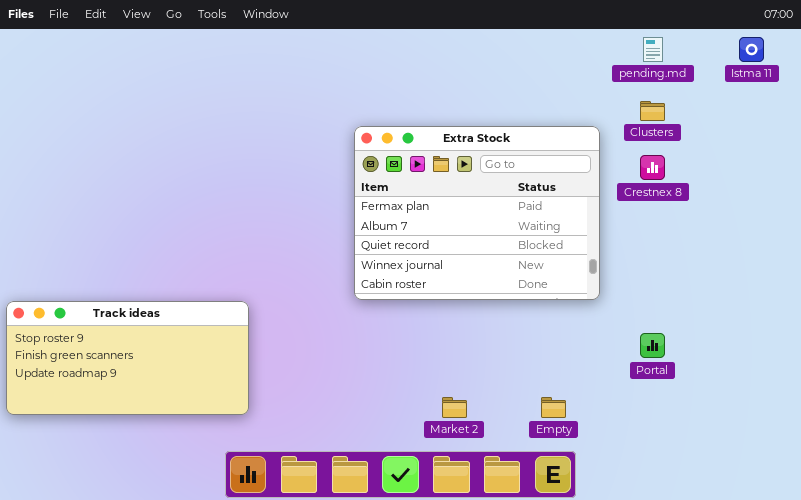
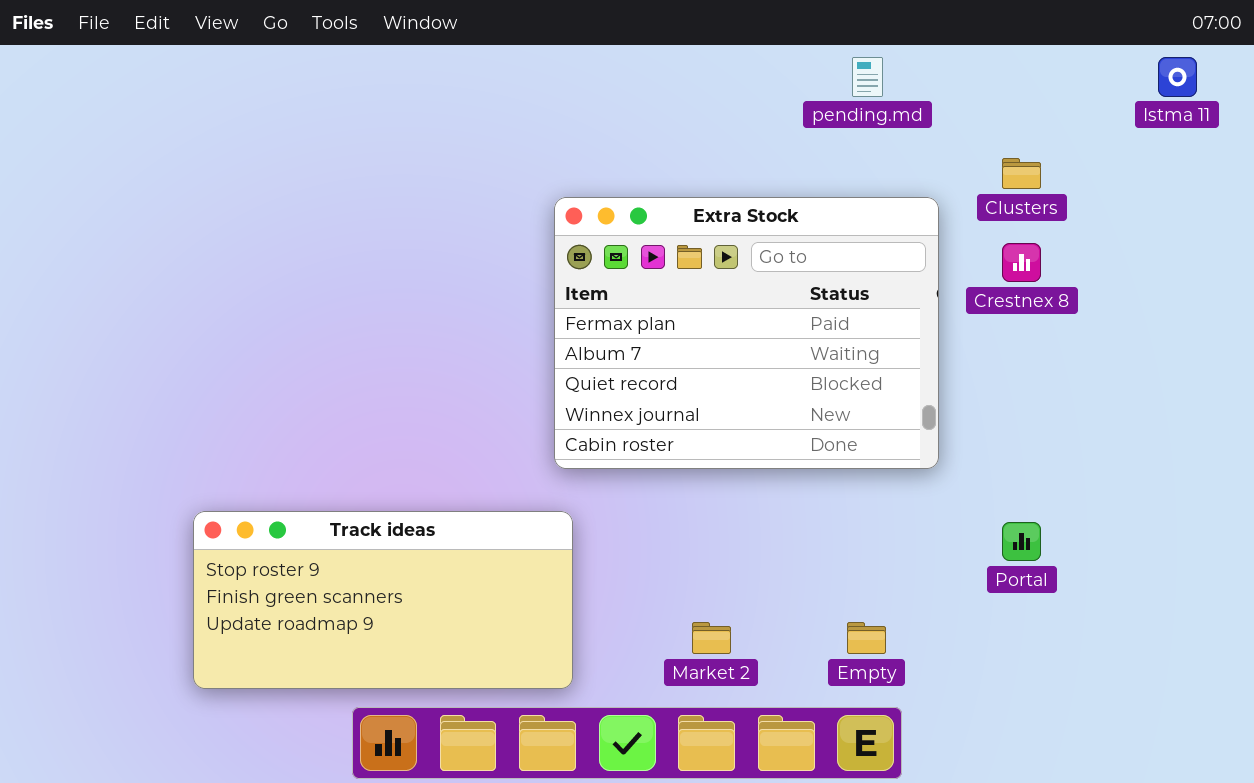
pending.md: [643,37,663,62] -> [852,57,883,97], moved
Track ideas: [6,301,249,415] -> [193,511,573,689], moved

